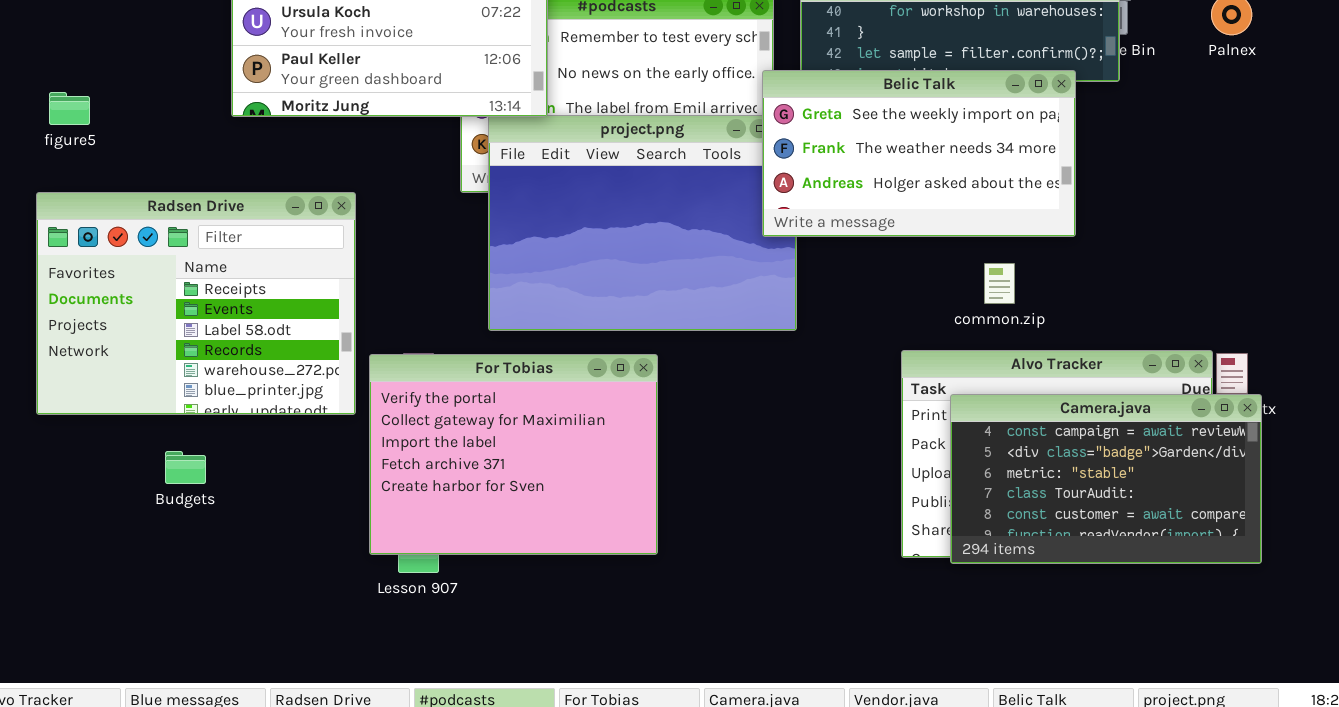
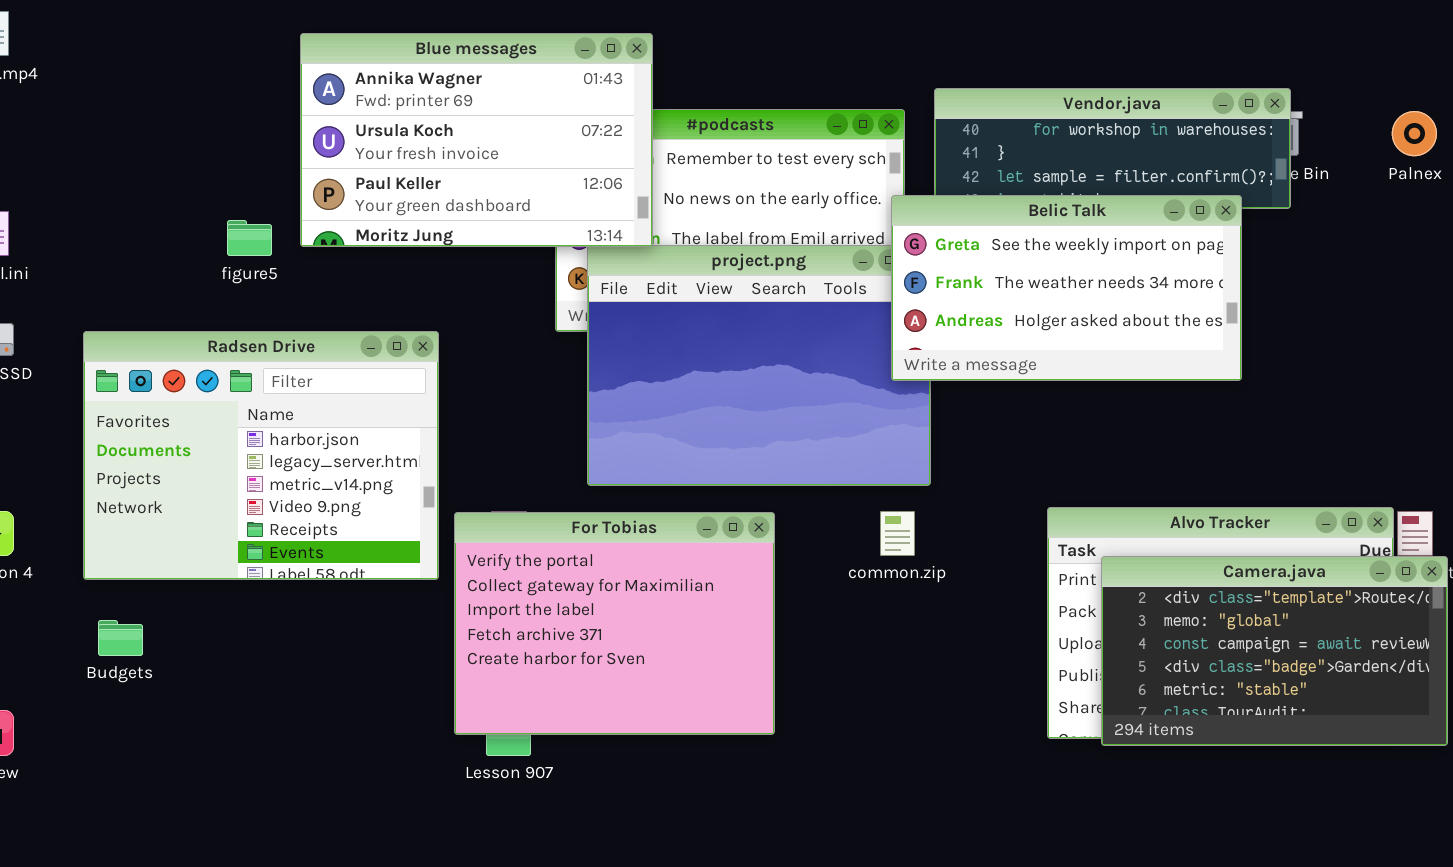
figure5: [49,92,90,125] -> [227,220,272,256], moved
Radsen Drive: [36,192,356,415] -> [83,331,439,580], scrolled up 4 rows
common.zip: [984,263,1015,304] -> [880,511,915,556], moved
Camera.java: [950,394,1262,564] -> [1101,556,1448,746], scrolled up 2 rows
Budgets: [165,451,206,484] -> [98,620,143,656], moved

